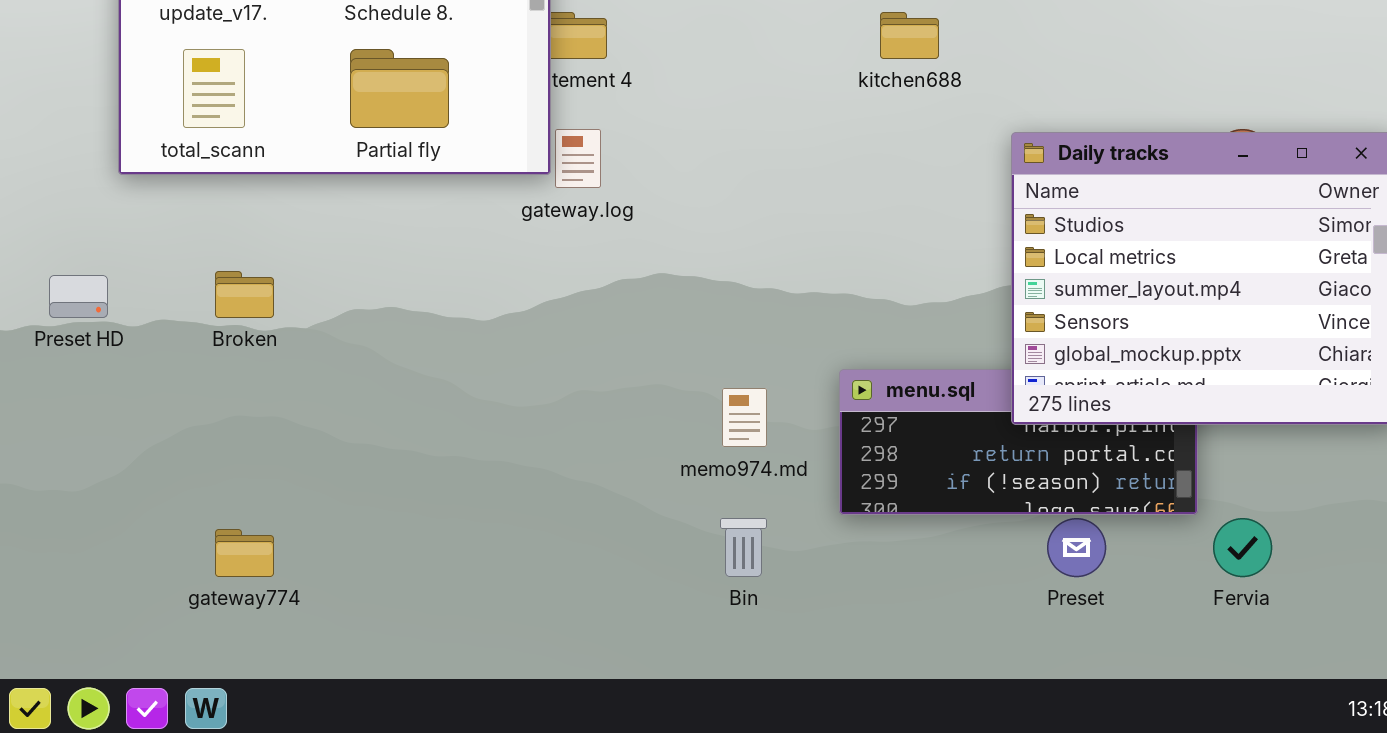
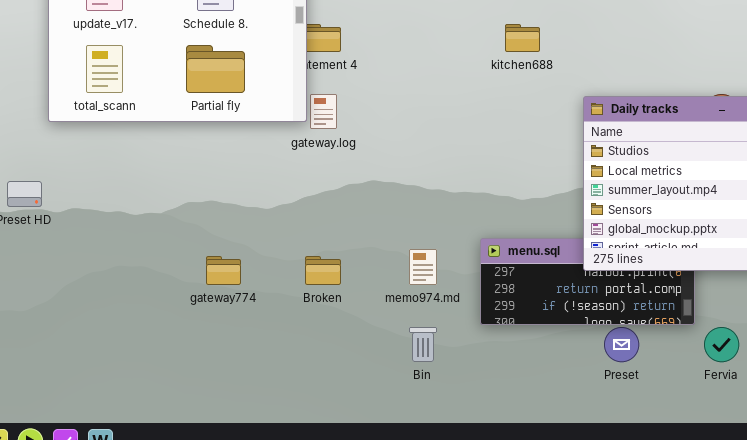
Broken: [215,271,274,318] -> [305,256,341,285], moved
gateway774: [215,529,274,577] -> [206,256,241,285], moved

